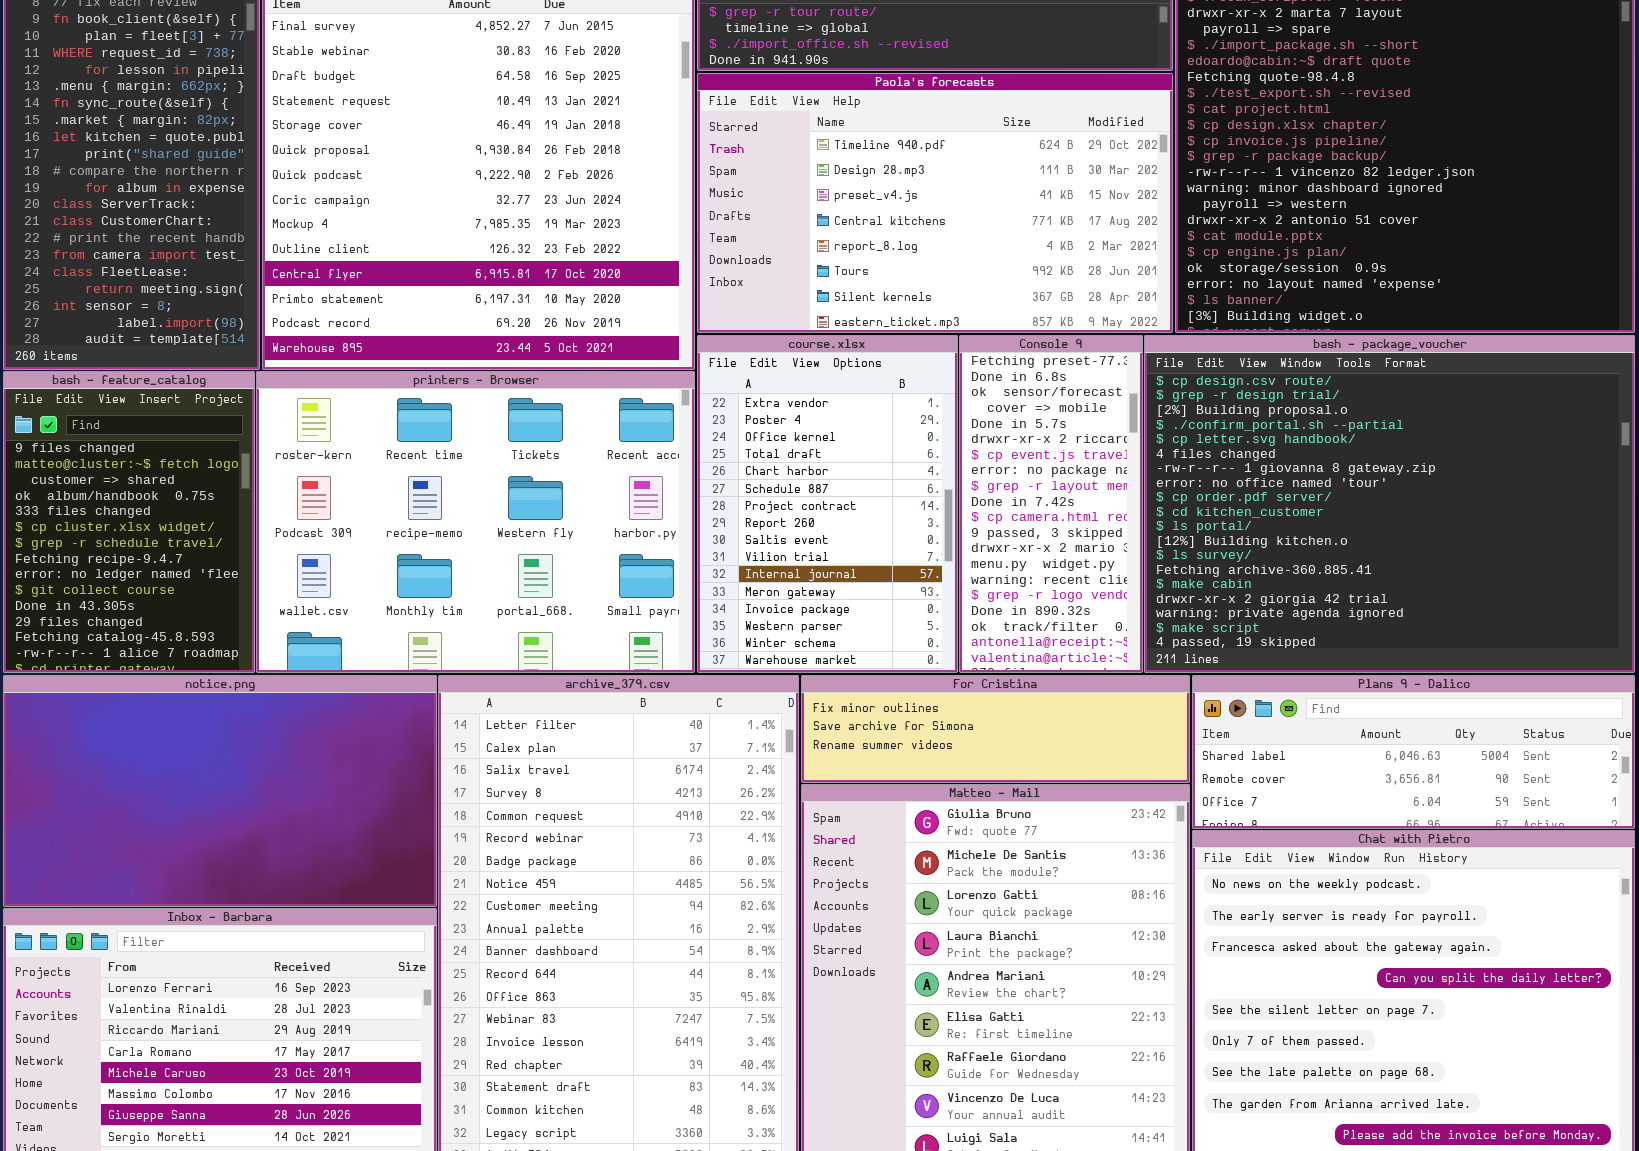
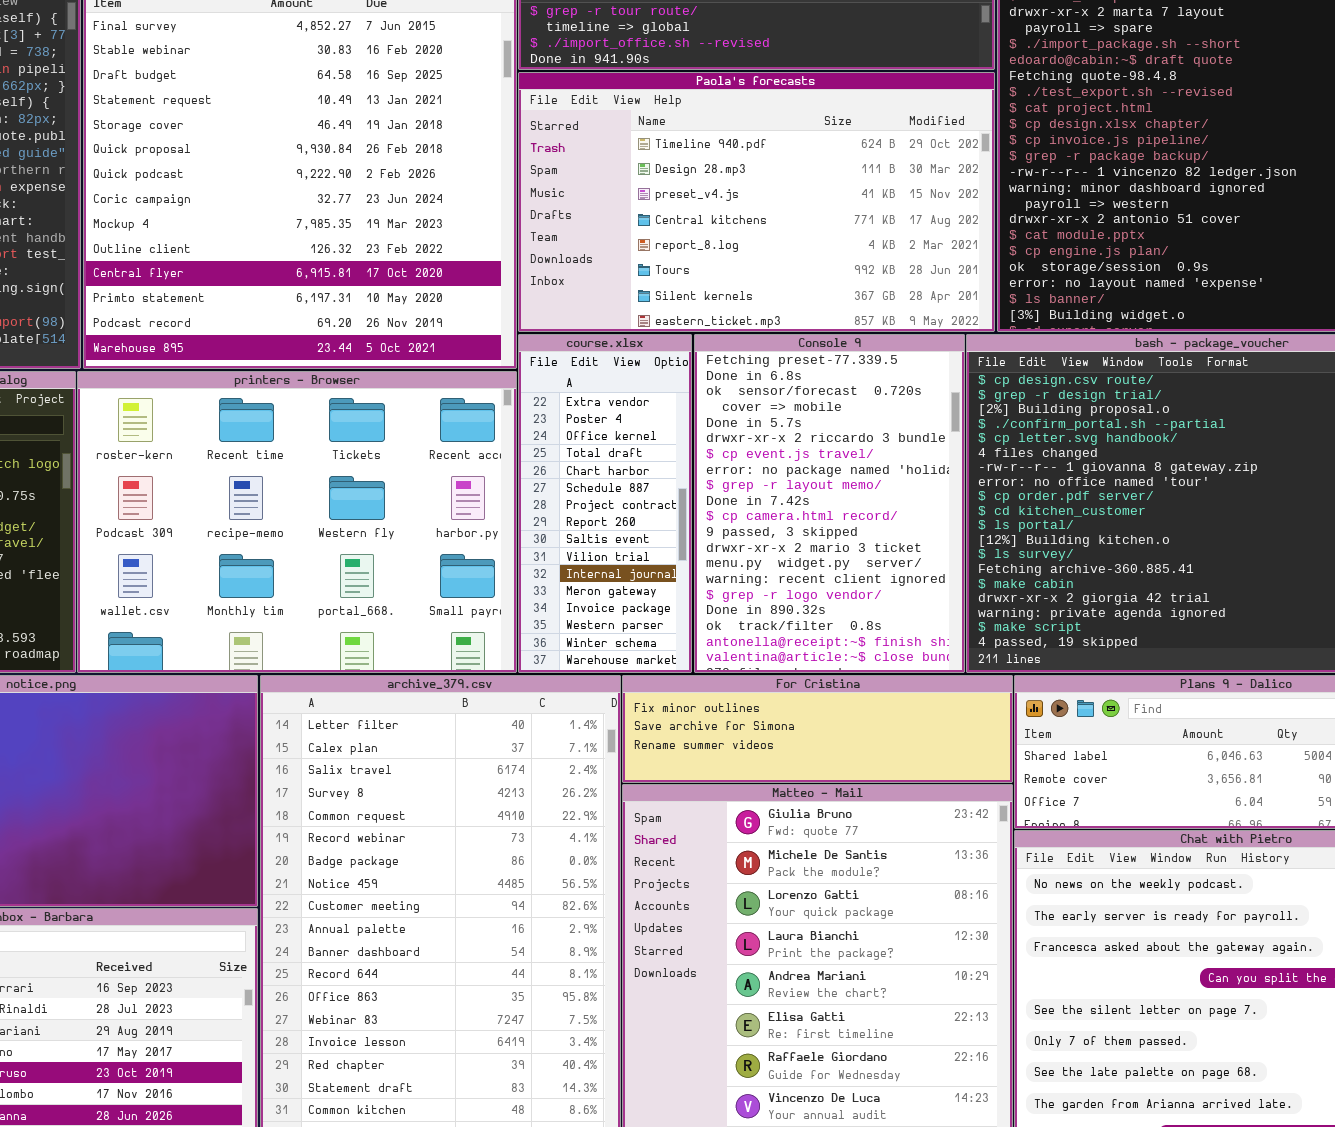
course.xlsx: [697,335,958,673] -> [518,334,692,673], resized
Console 9: [959,335,1143,673] -> [694,334,965,673], resized

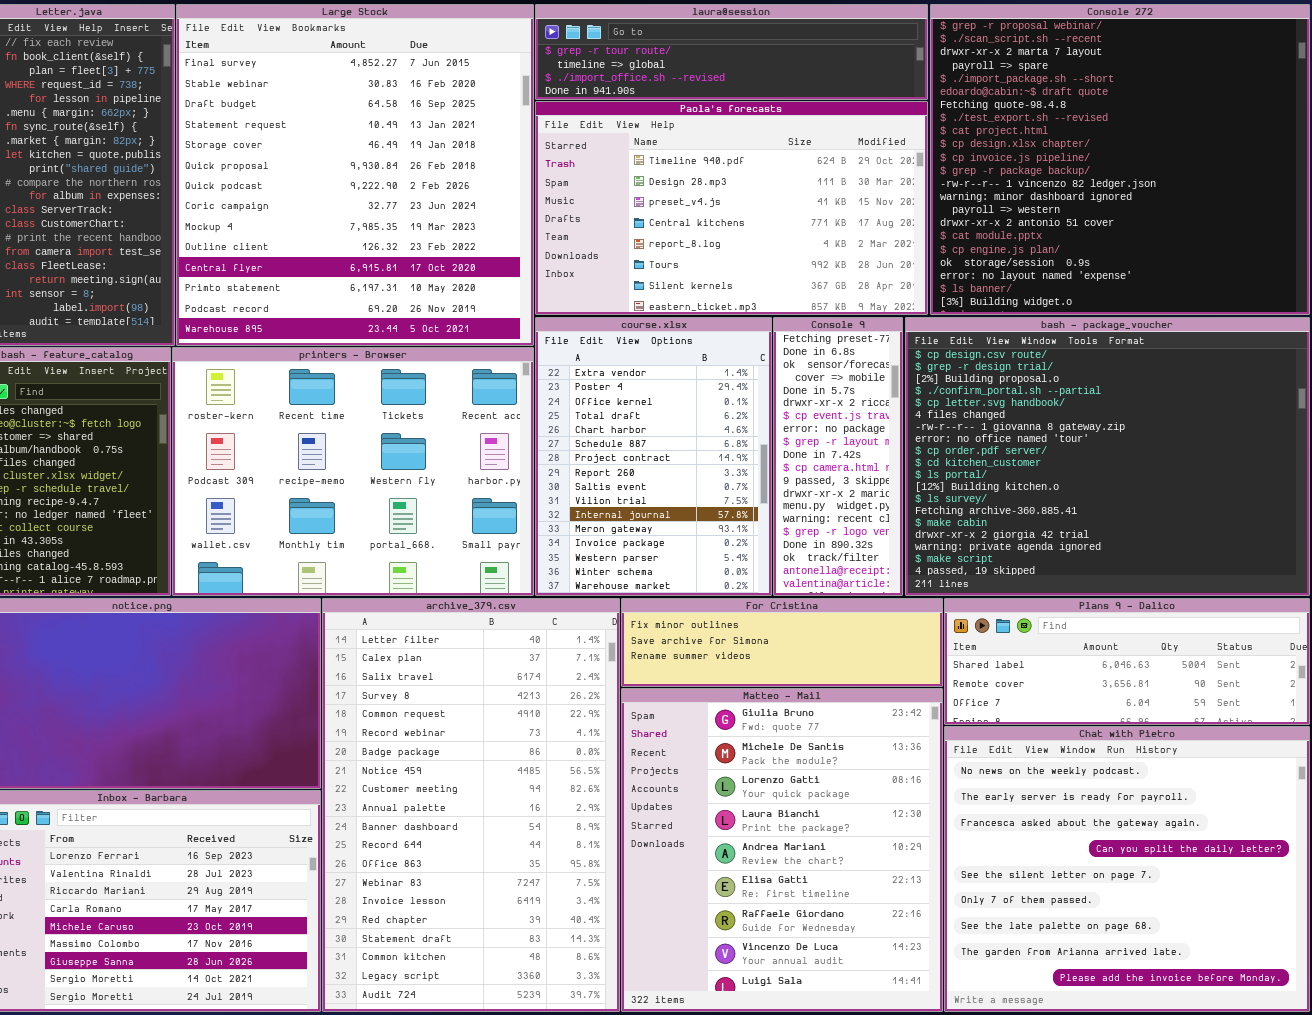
course.xlsx: [518,334,692,673] -> [535,317,772,596], resized
Console 9: [694,334,965,673] -> [773,317,903,596], resized

